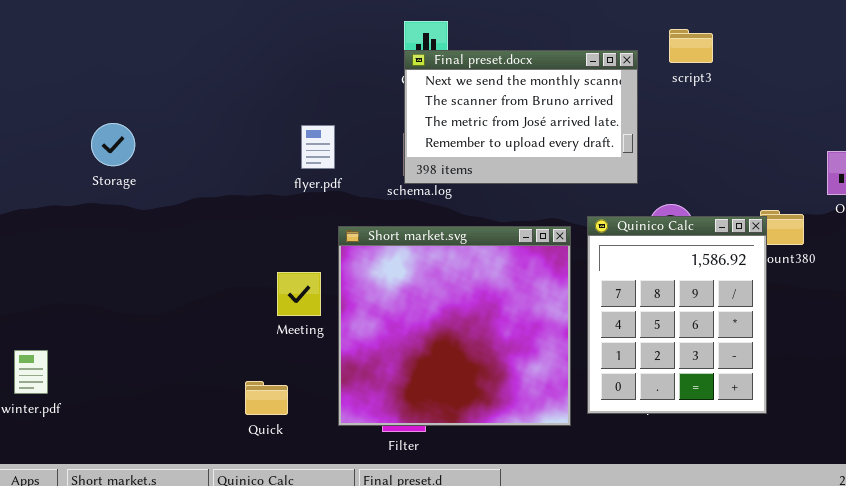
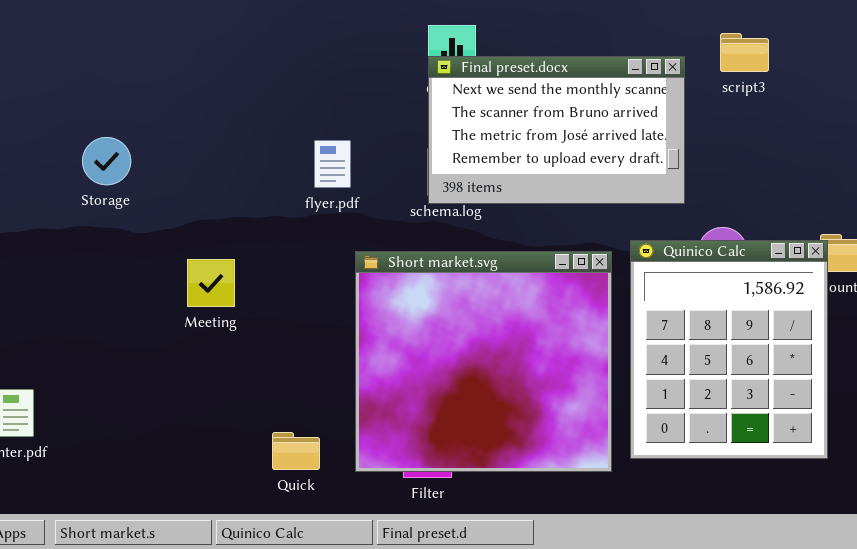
Meeting: [277,272,321,316] -> [187,259,235,307], moved
Quick: [245,381,288,415] -> [272,432,320,470], moved

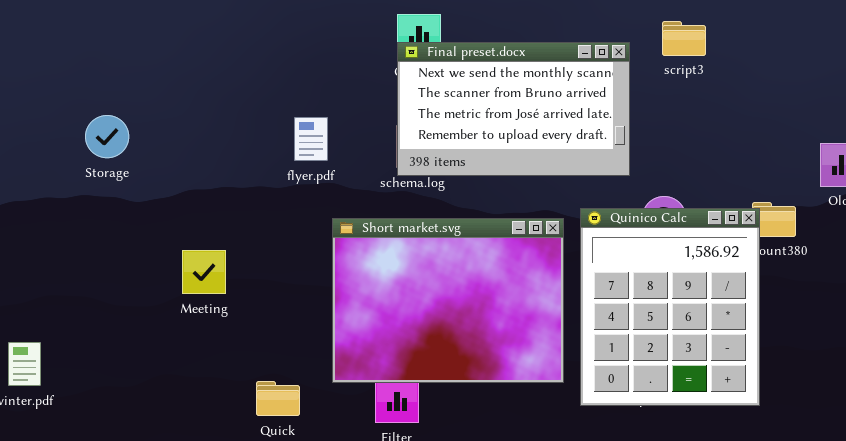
Short market.svg: [355,251,612,472] -> [332,218,564,383], resized
Meeting: [187,259,235,307] -> [182,250,226,294], moved

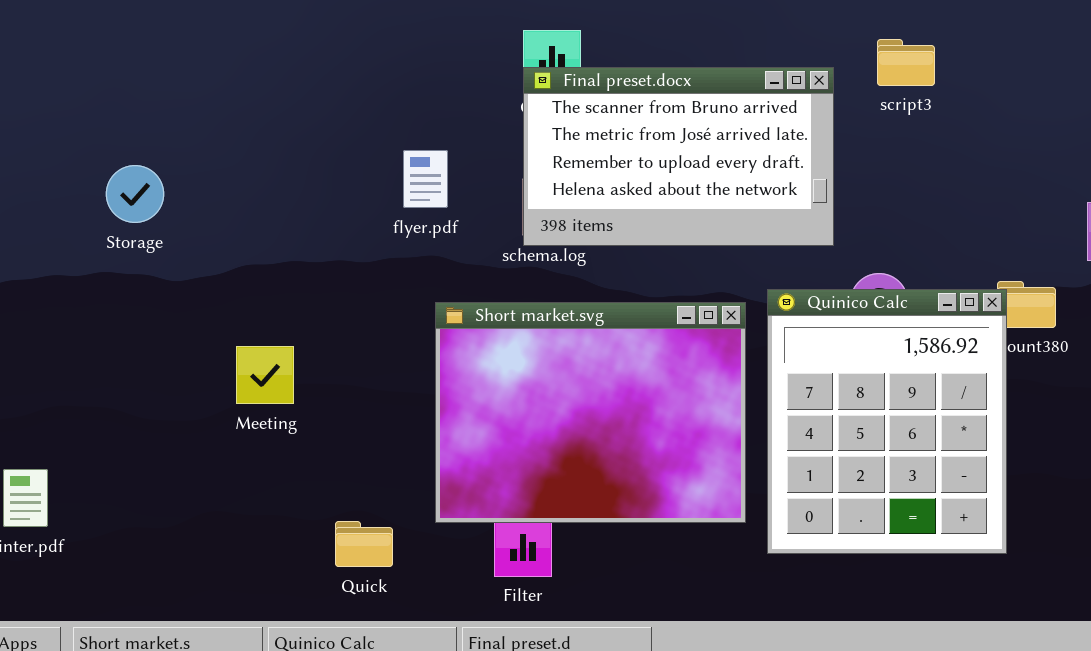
Final preset.docx: [397,42,630,176] -> [523,67,834,246], scrolled down 1 row
flyer.pdf: [294,117,328,161] -> [403,150,448,208], moved

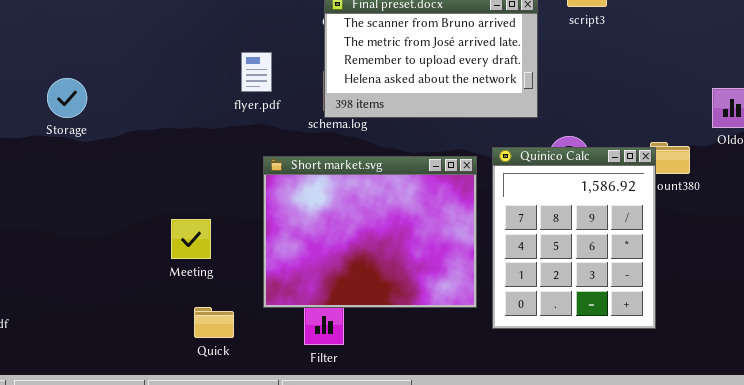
Storage: [106,165,164,223] -> [47,78,87,118], moved
Meeting: [236,346,294,404] -> [171,219,211,259], moved

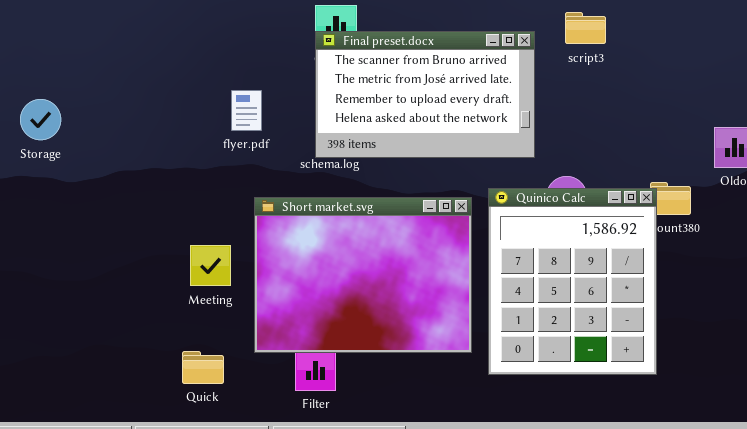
Storage: [47,78,87,118] -> [20,99,61,140], moved
Meeting: [171,219,211,259] -> [190,245,231,286], moved

